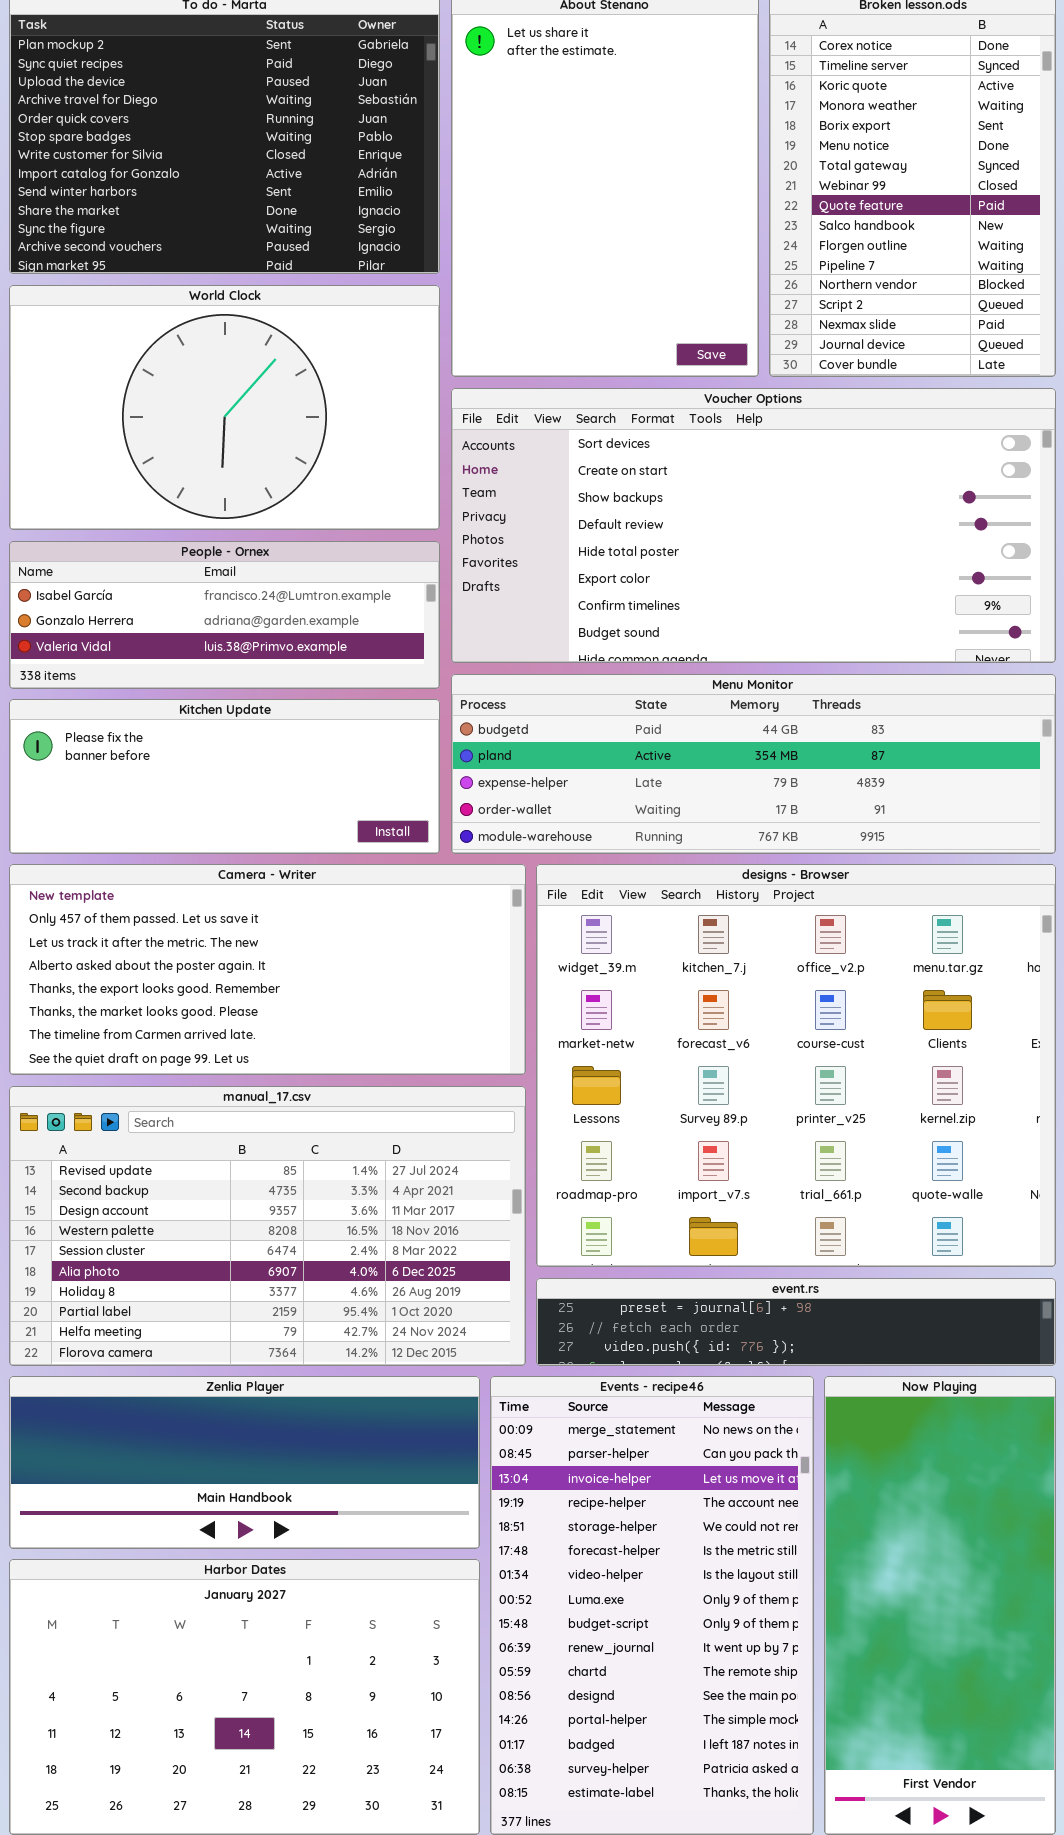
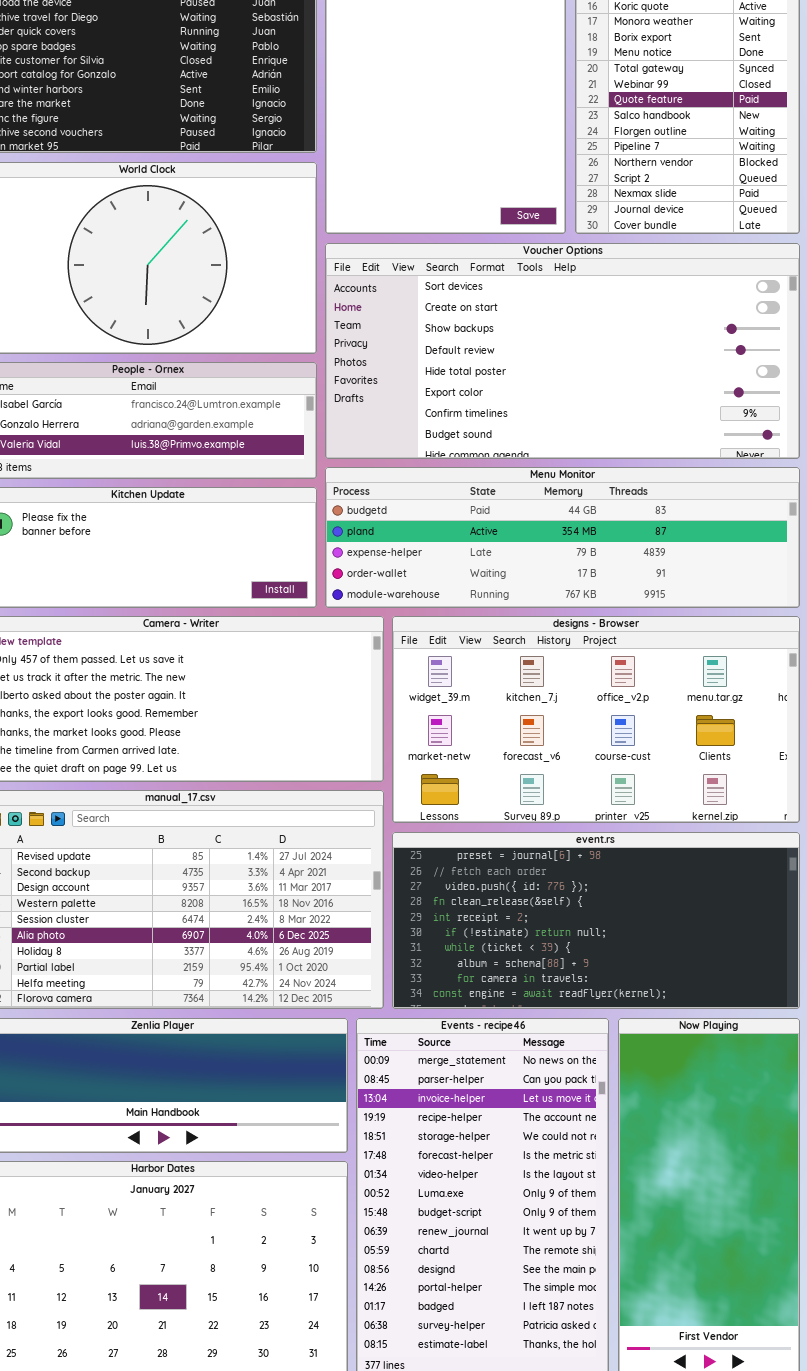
designs - Browser: [536,864,1056,1267] -> [392,616,800,823], resized
event.rs: [536,1278,1056,1366] -> [392,832,800,1009], resized

